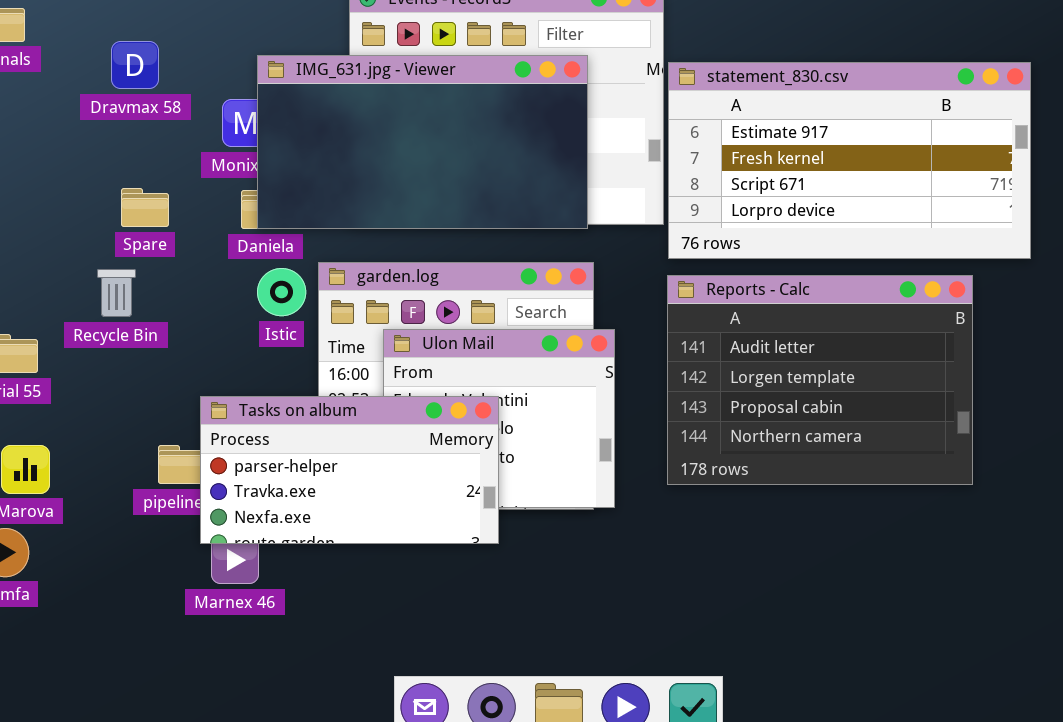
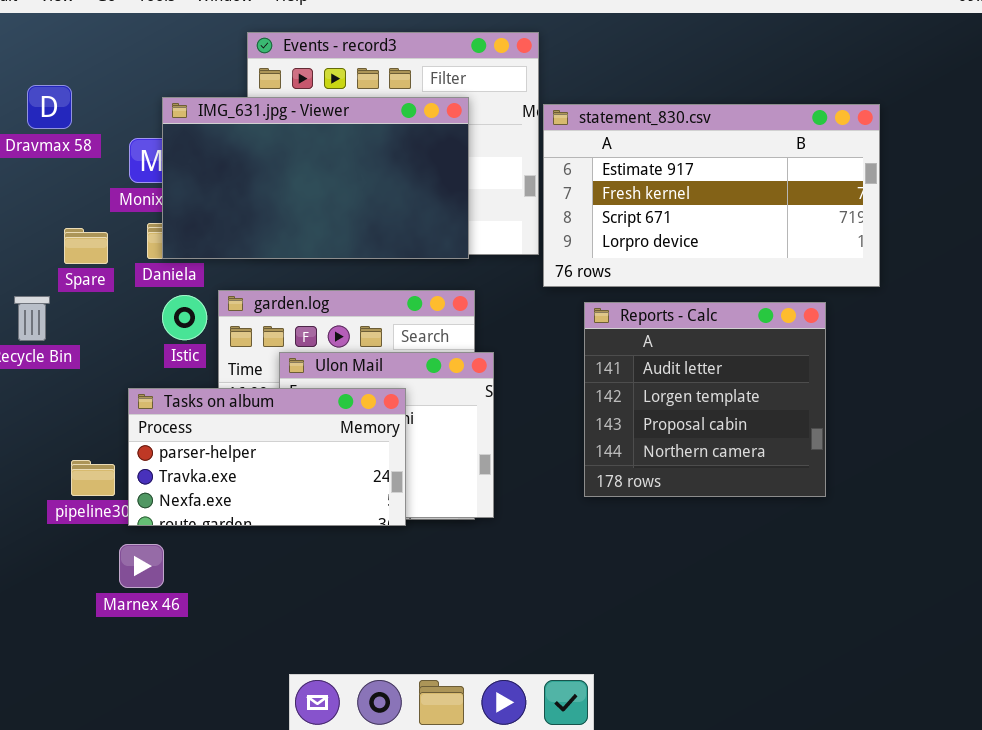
Spare: [121,188,169,227] -> [64,228,108,264], moved
Reports - Calc: [667,275,973,485] -> [584,302,826,497], resized
Tasks on album: [200,396,499,544] -> [128,388,406,526], moved

